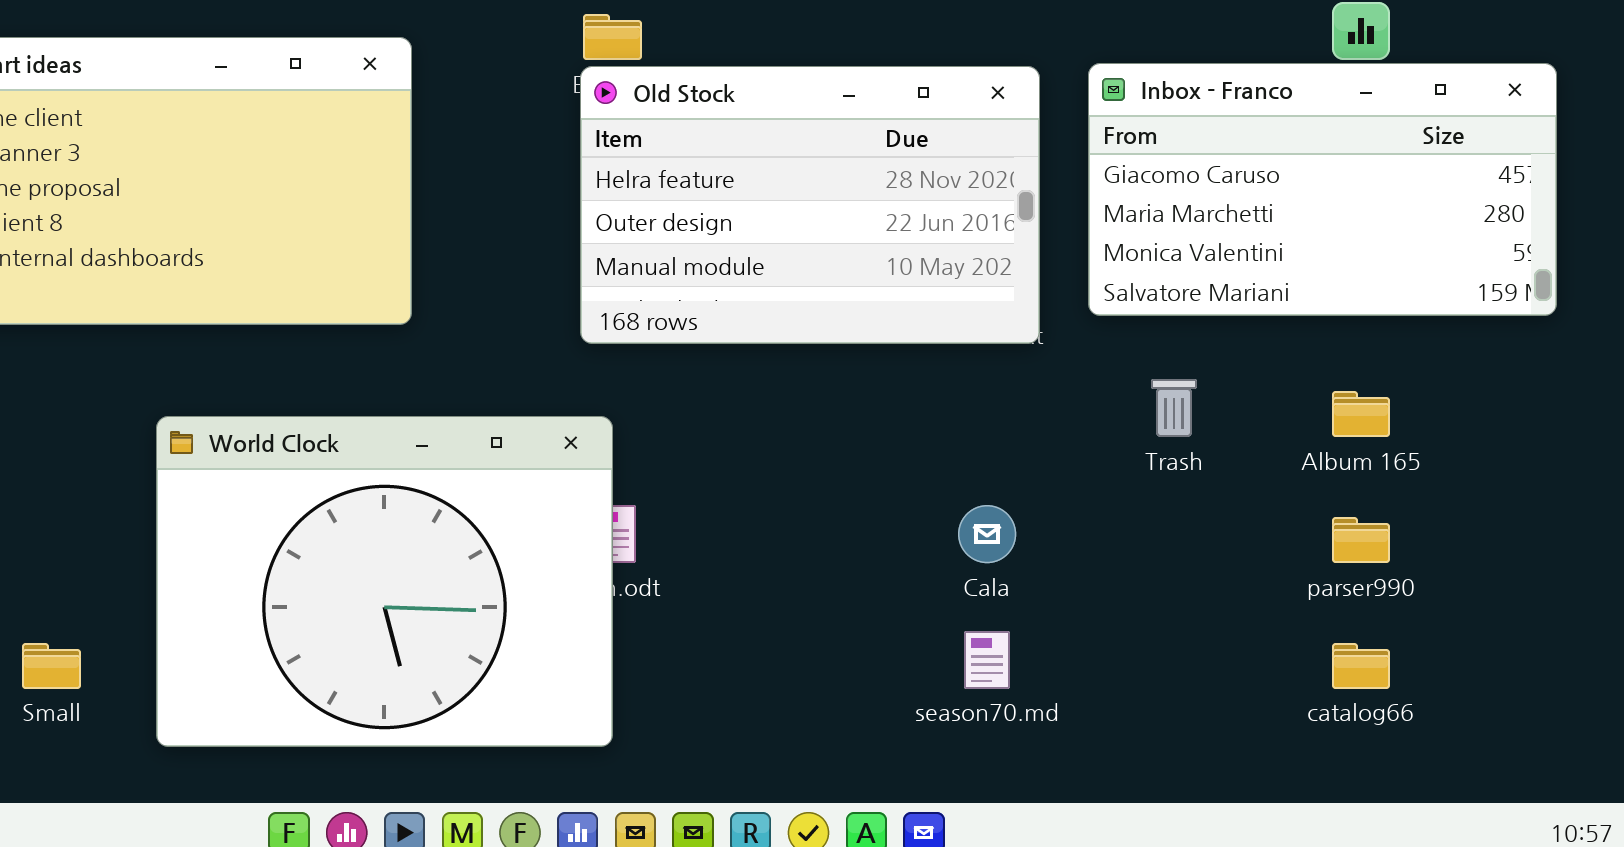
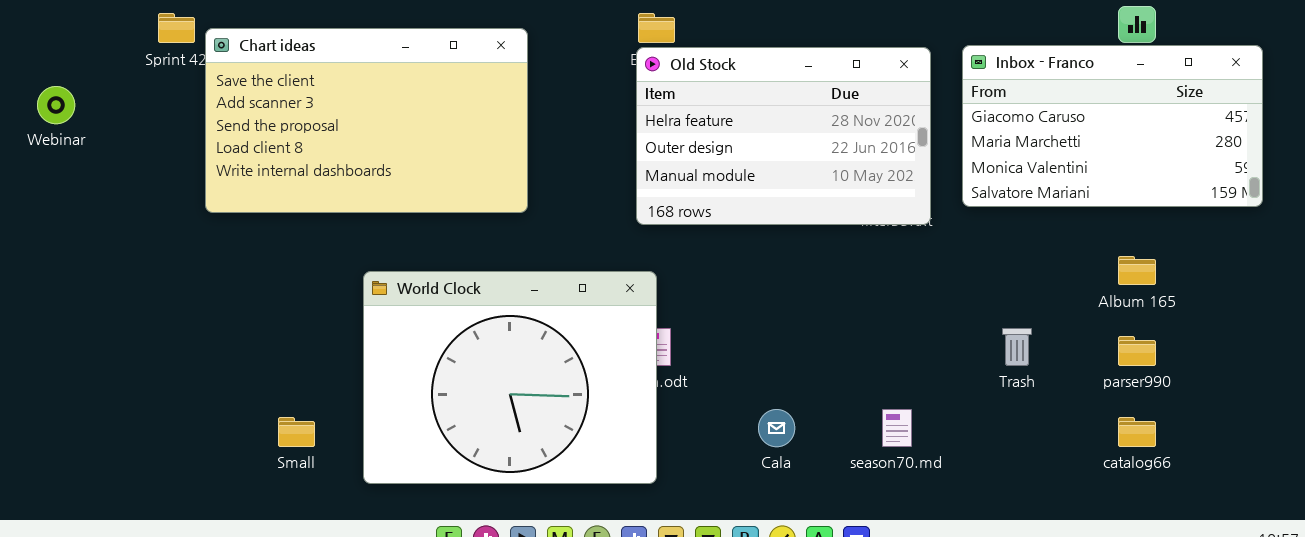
Trash: [1151,379,1197,437] -> [1002,328,1032,366], moved
Cala: [958,505,1016,563] -> [758,409,795,447], moved

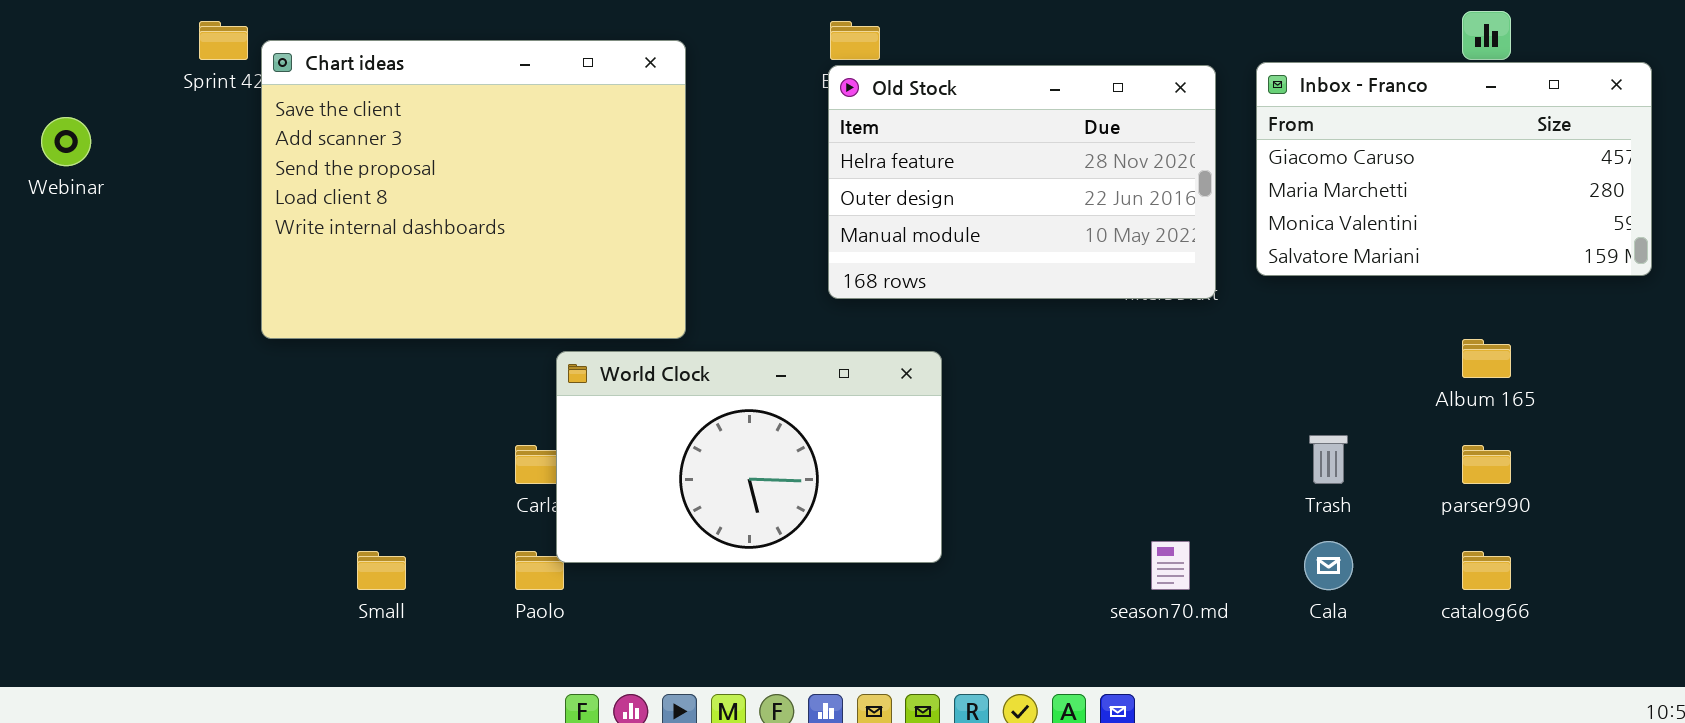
Chart ideas: [205,28,528,213] -> [261,40,686,339], resized
World Clock: [363,271,657,484] -> [556,351,942,563], moved, resized
Cala: [758,409,795,447] -> [1304,541,1353,590], moved

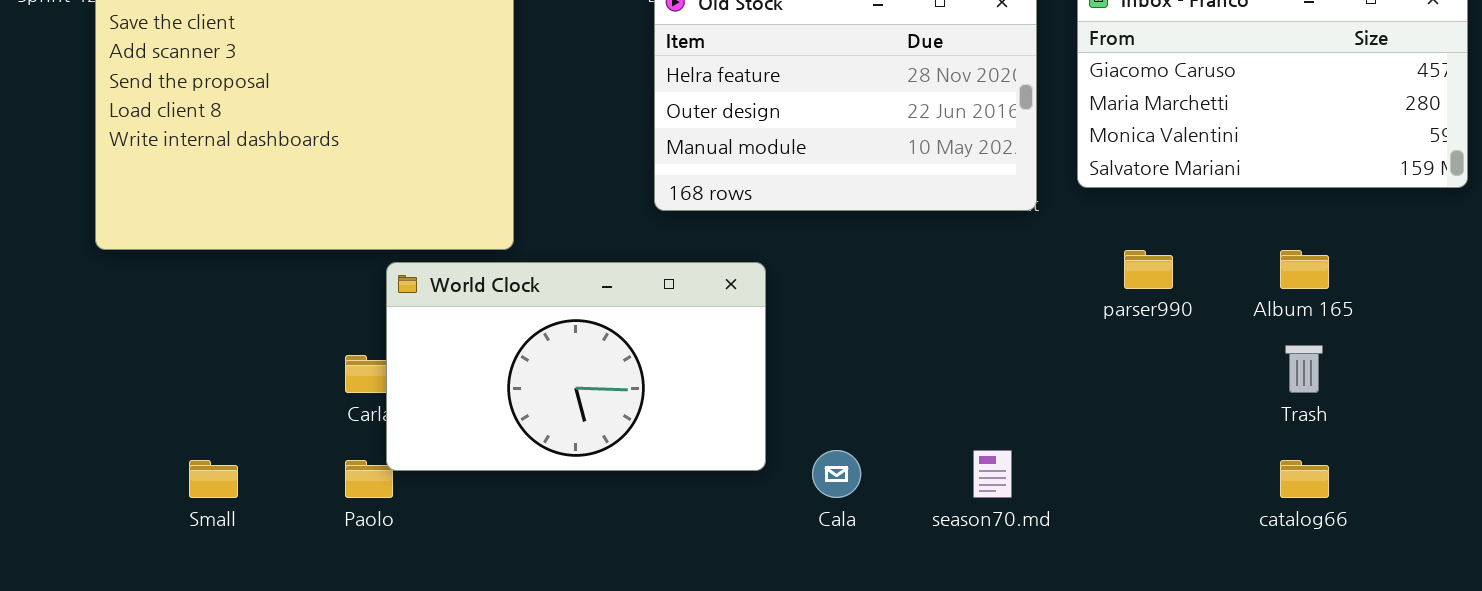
Trash: [1309,435,1348,484] -> [1285,345,1323,393], moved
parser990: [1462,445,1511,484] -> [1124,250,1173,289], moved
Cala: [1304,541,1353,590] -> [812,450,861,498], moved

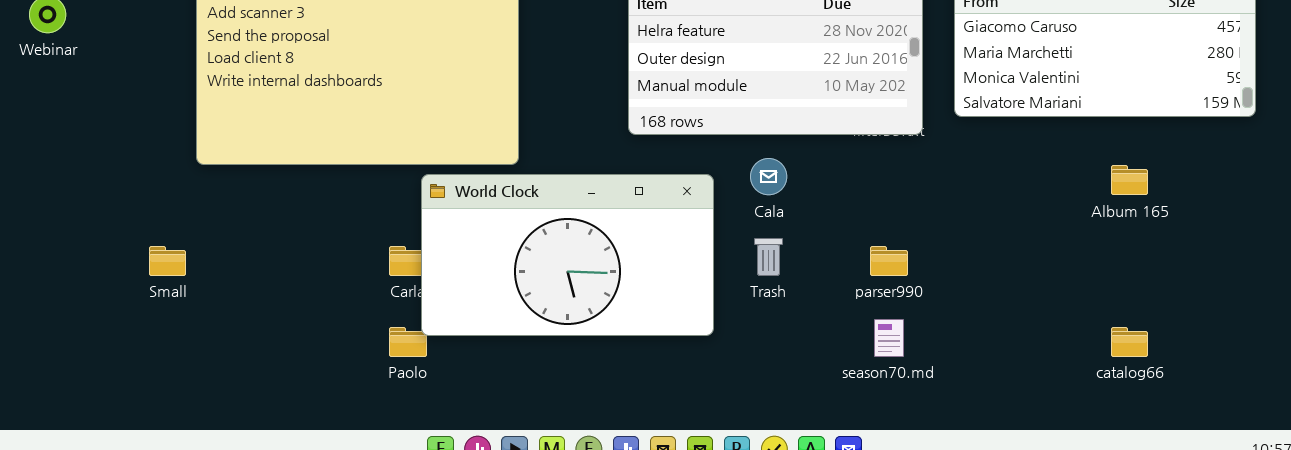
parser990: [1124,250,1173,289] -> [870,246,908,276], moved
Trash: [1285,345,1323,393] -> [754,238,783,276], moved
Cala: [812,450,861,498] -> [750,158,787,195], moved
Small: [189,460,238,498] -> [149,246,186,276], moved

